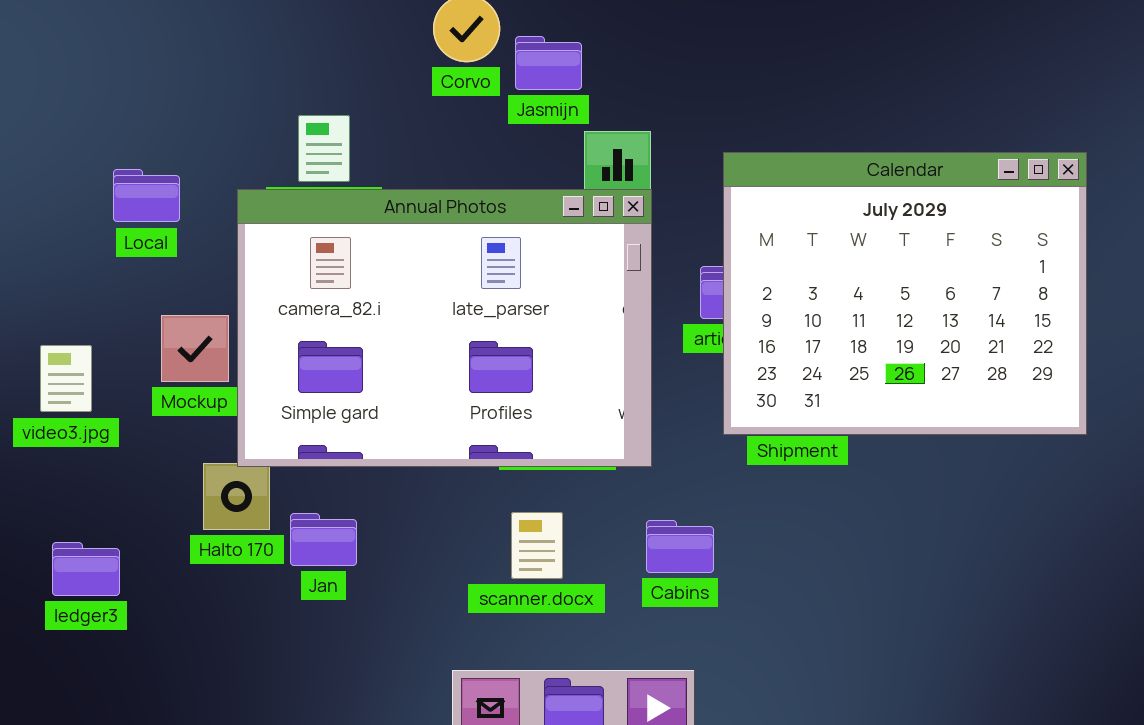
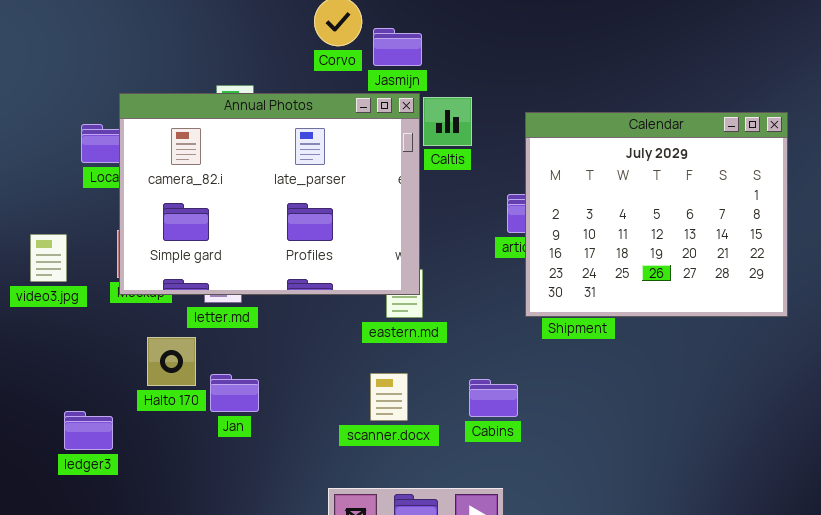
Annual Photos: [237,189,652,467] -> [119,93,420,295], moved
video3.jpg: [40,345,92,412] -> [30,234,67,282], moved
ledger3: [52,542,120,596] -> [64,411,113,450], moved

